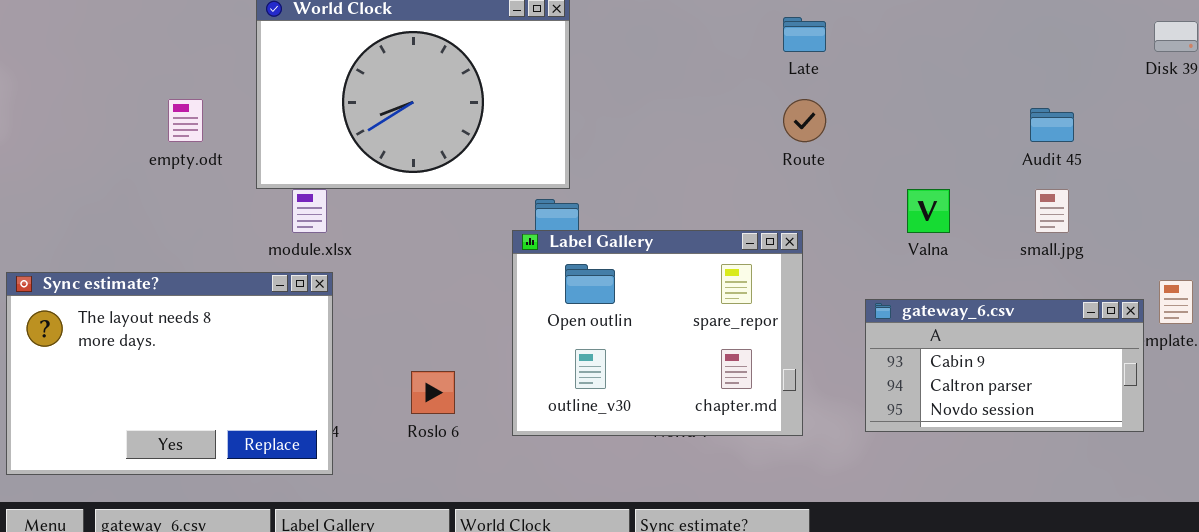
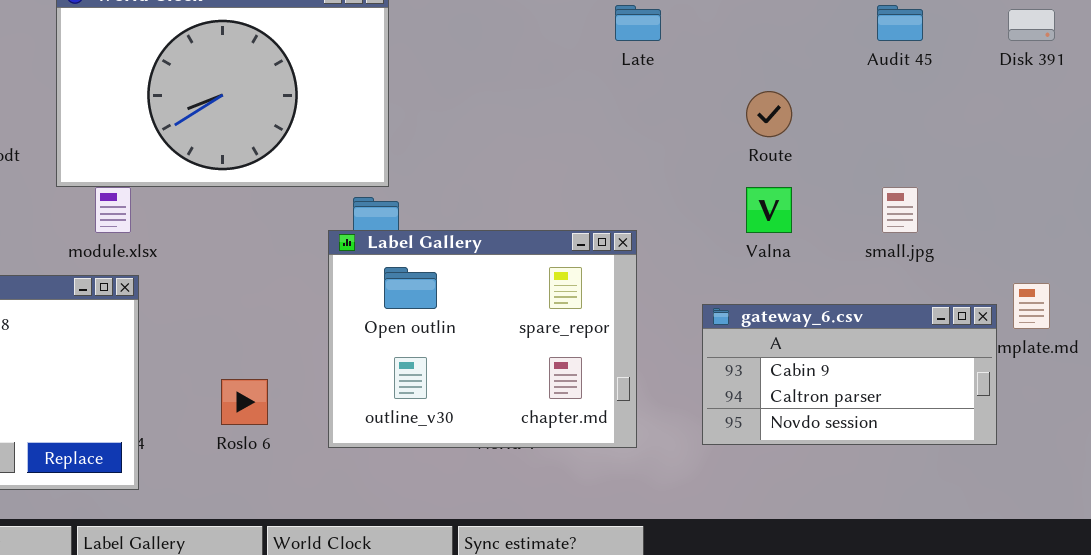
Route: [783,99,826,142] -> [746,91,792,137], moved
Audit 45: [1030,108,1074,142] -> [877,5,923,41], moved

